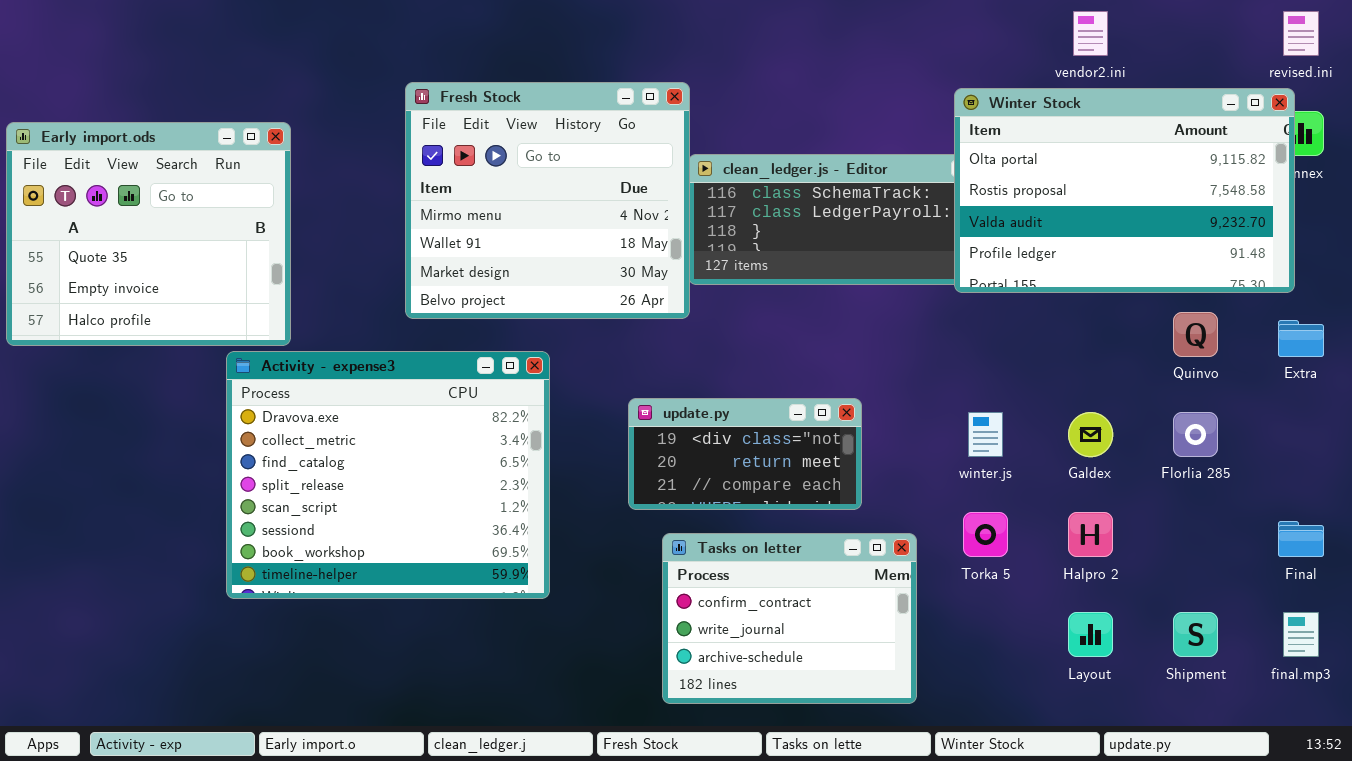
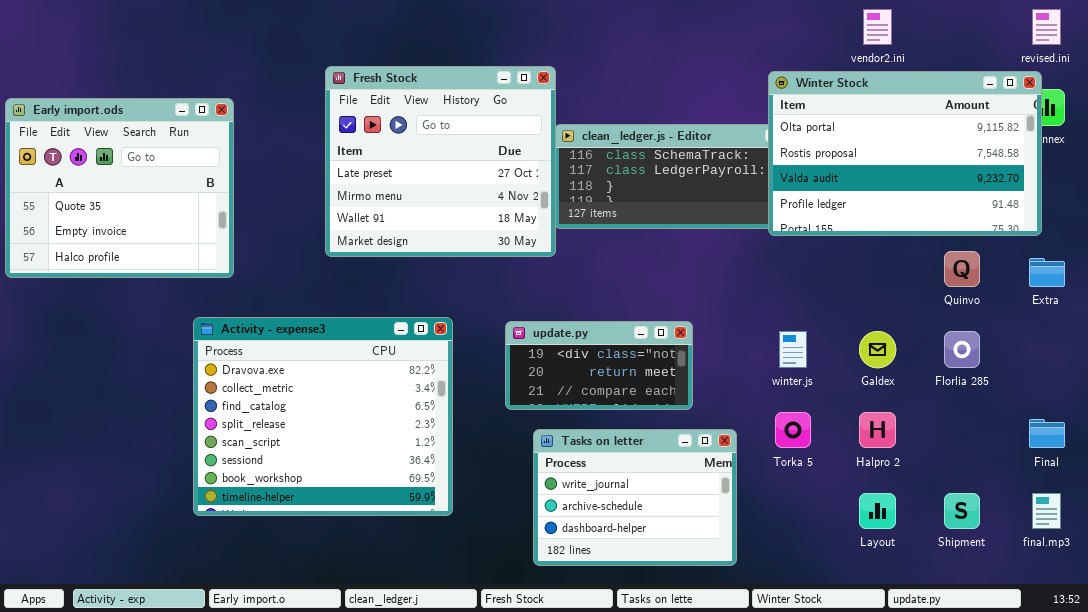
Fresh Stock: [405,82,690,319] -> [325,66,556,257], scrolled up 1 row
Activity - expense3: [226,351,550,599] -> [193,317,453,516], moved
Tasks on letter: [662,533,917,704] -> [533,429,737,566], scrolled down 1 row

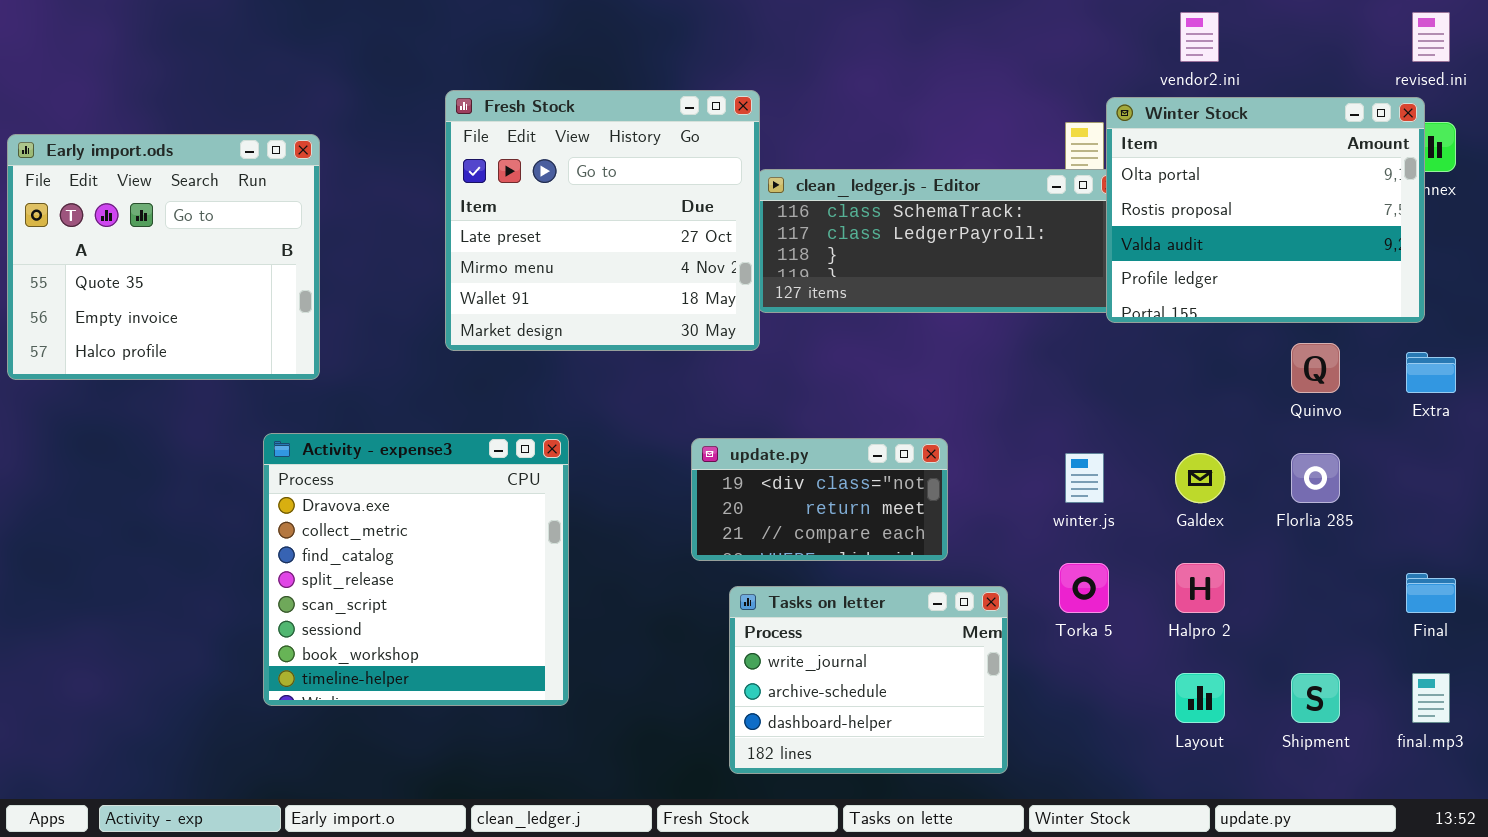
Winter Stock: [768,71,1042,236] -> [1106,97,1425,323], resized
Activity - expense3: [193,317,453,516] -> [263,433,569,706], resized

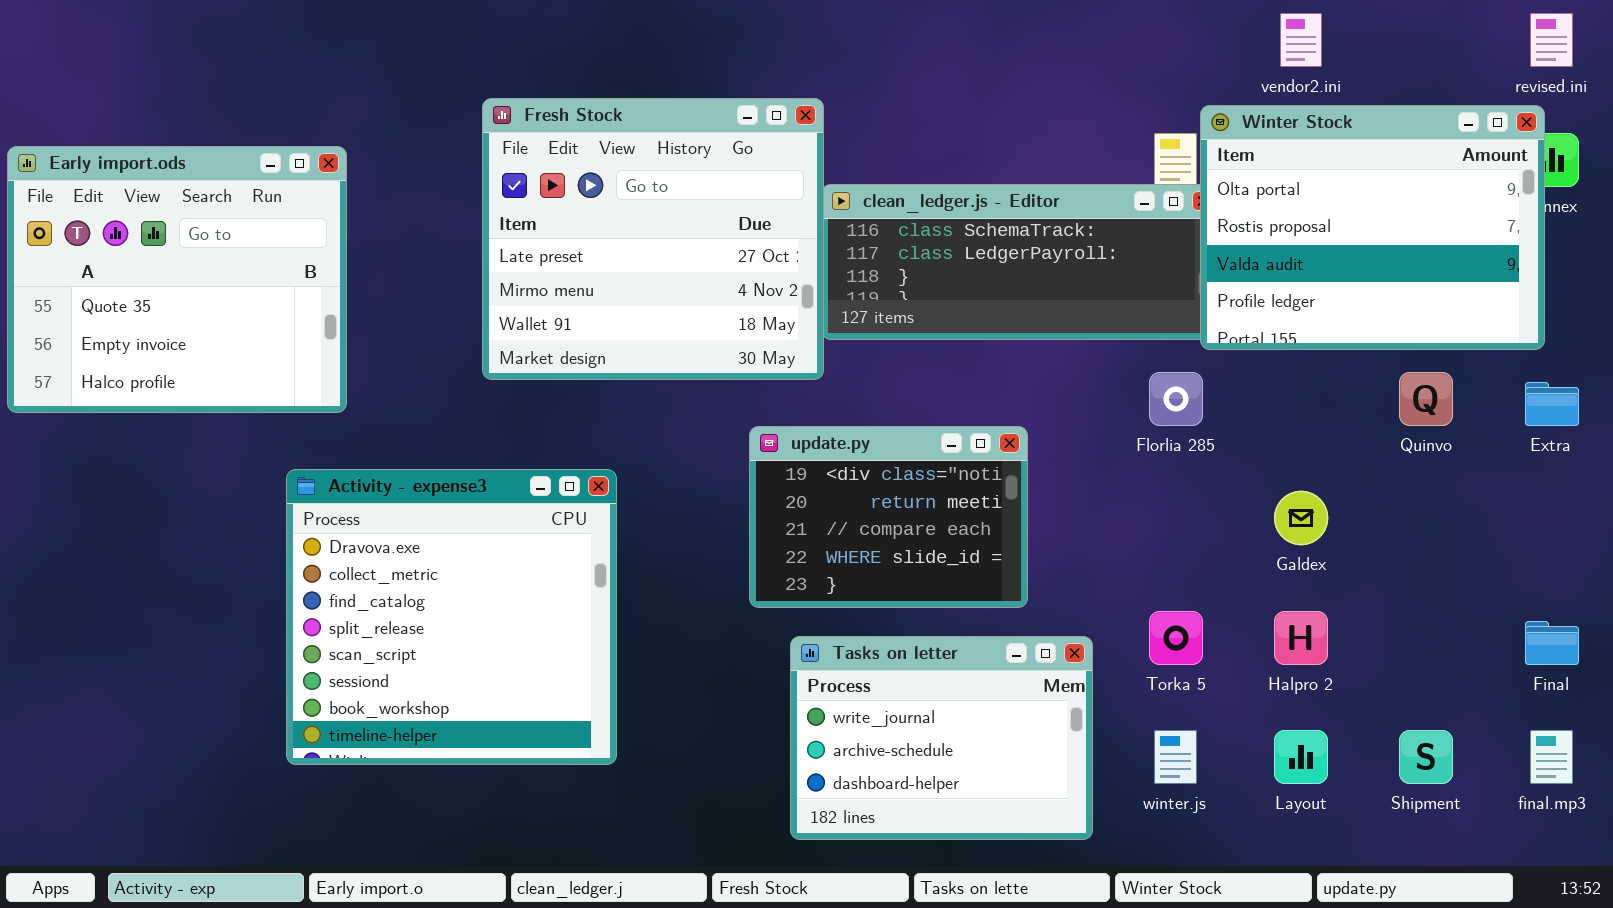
update.py: [691,438,948,561] -> [749,426,1028,608], resized
winter.js: [1065,453,1104,503] -> [1154,730,1197,784], moved
Florlia 285: [1291,453,1340,503] -> [1149,372,1203,426], moved

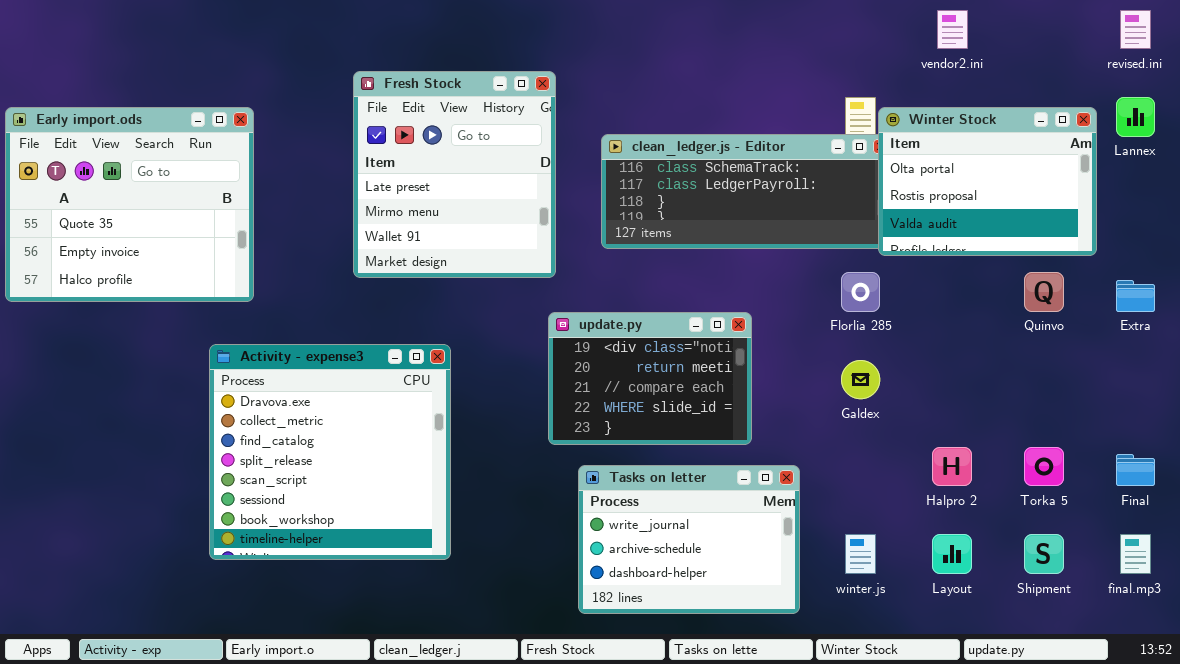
Fresh Stock: [482,98,824,380] -> [353,71,556,278], resized
Winter Stock: [1200,105,1545,350] -> [878,107,1097,256], resized
Galdex: [1274,491,1328,545] -> [841,360,880,399], moved
Torka 5: [1149,611,1203,665] -> [1024,447,1064,486], moved

